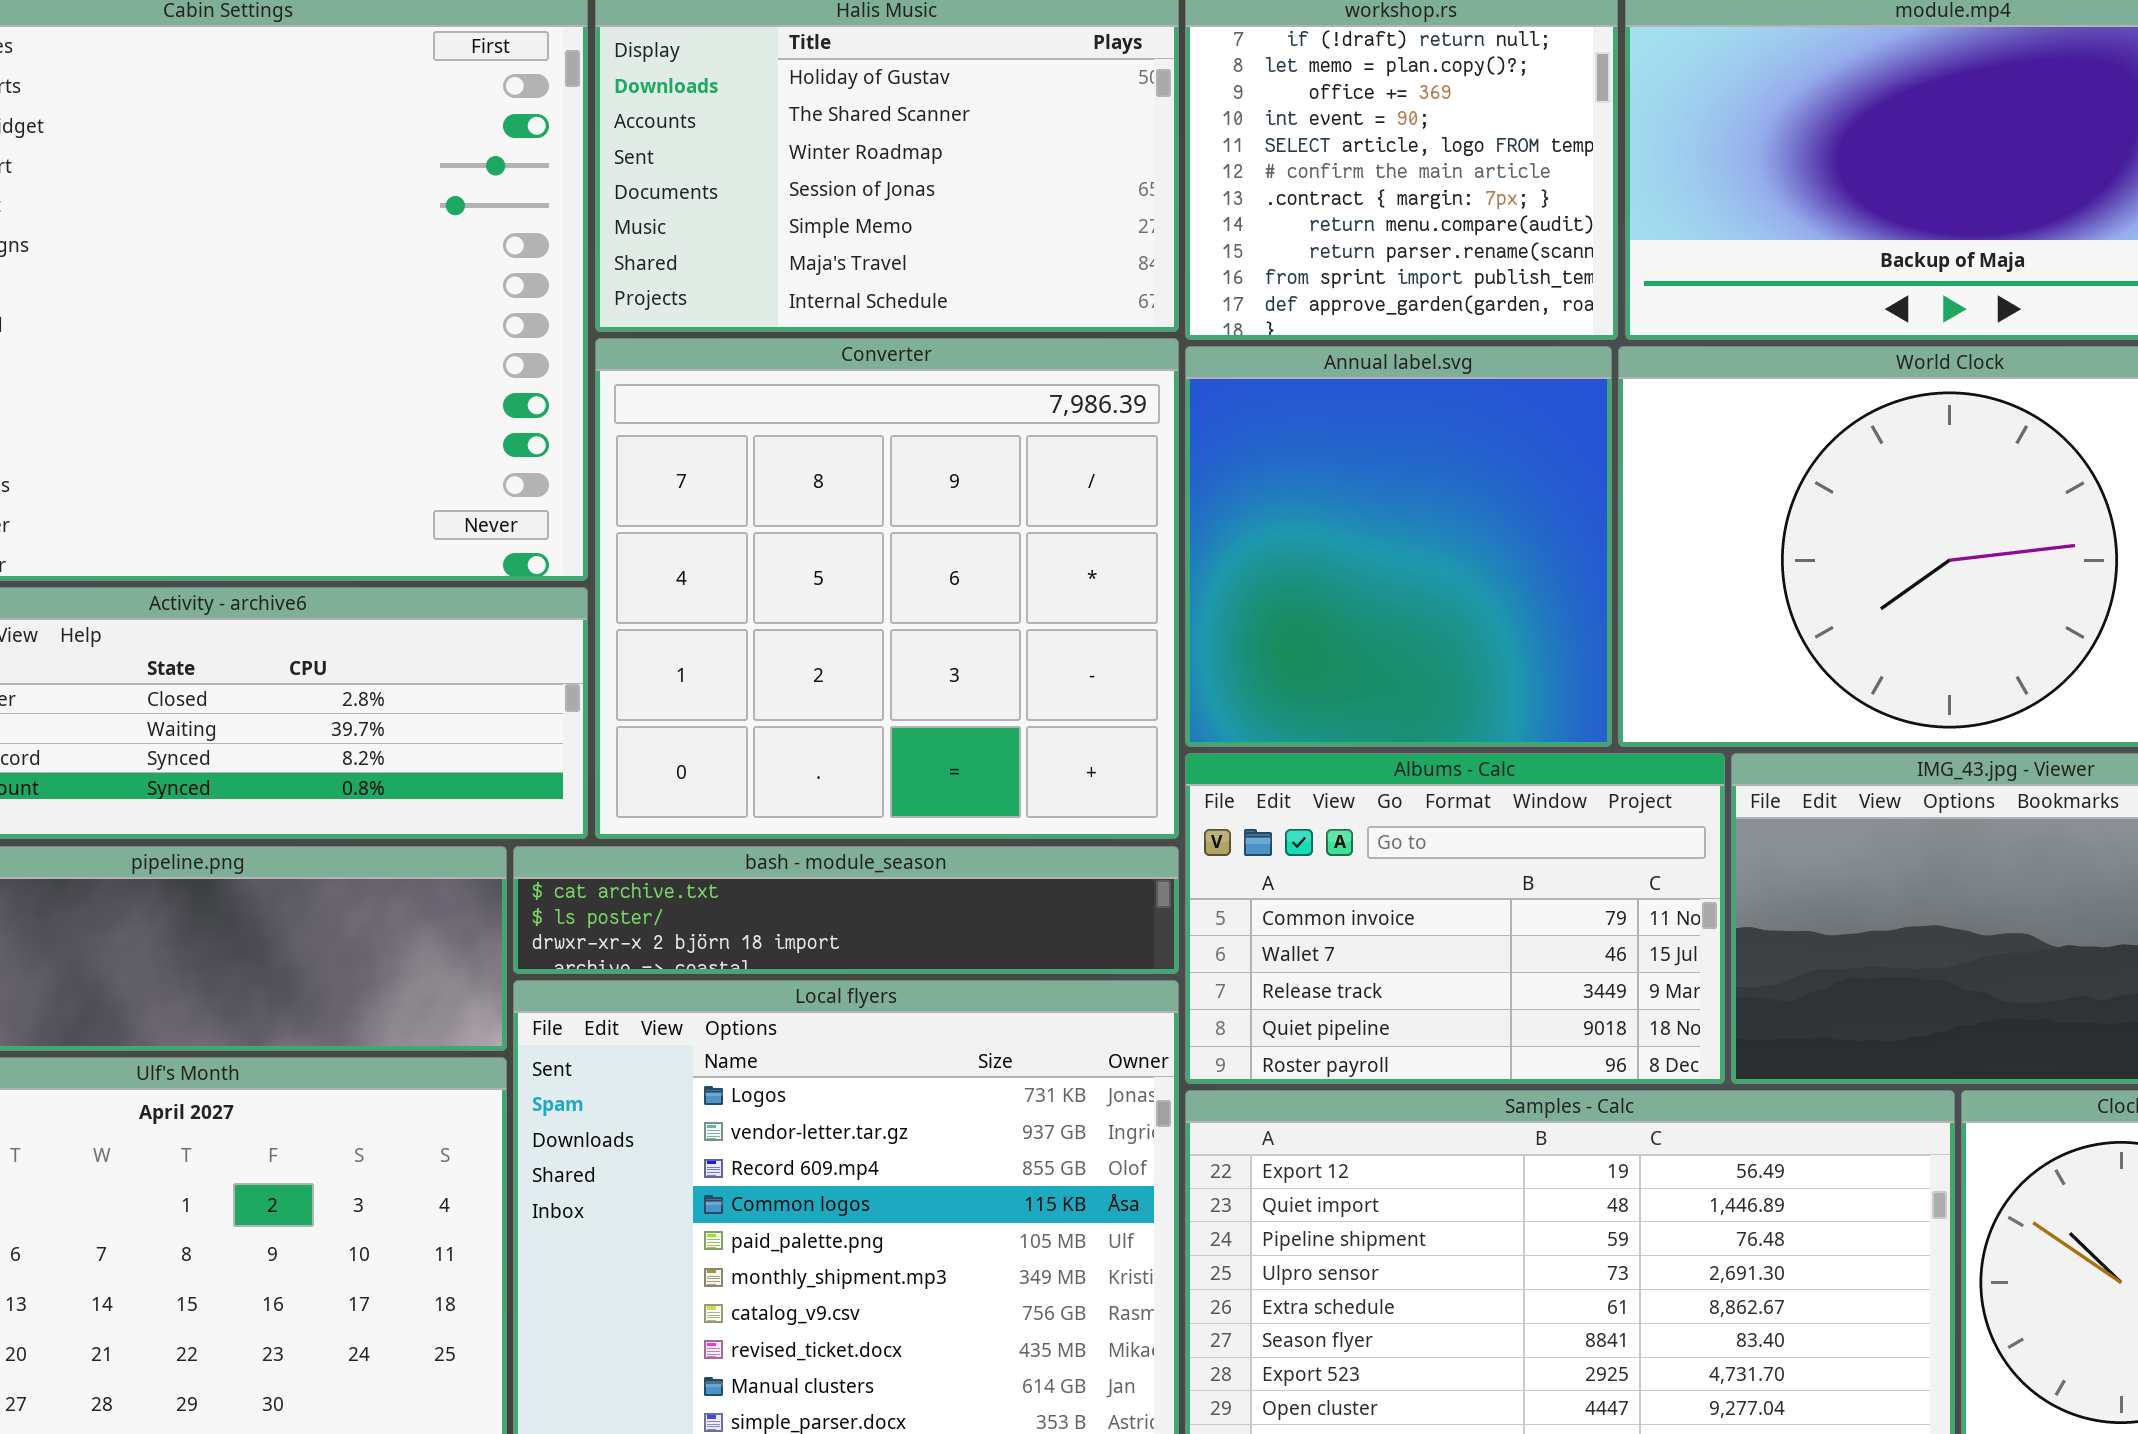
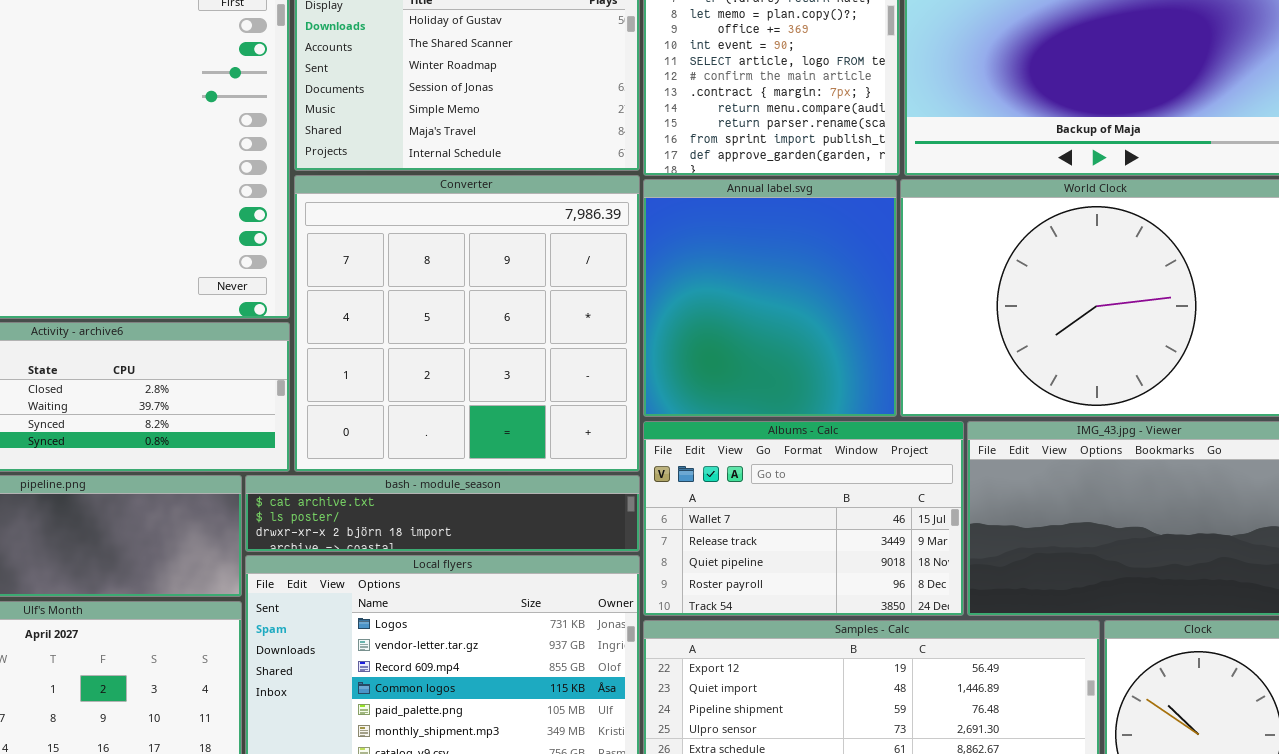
Albums - Calc: [1185,753,1725,1084] -> [643,421,964,616], scrolled down 1 row

